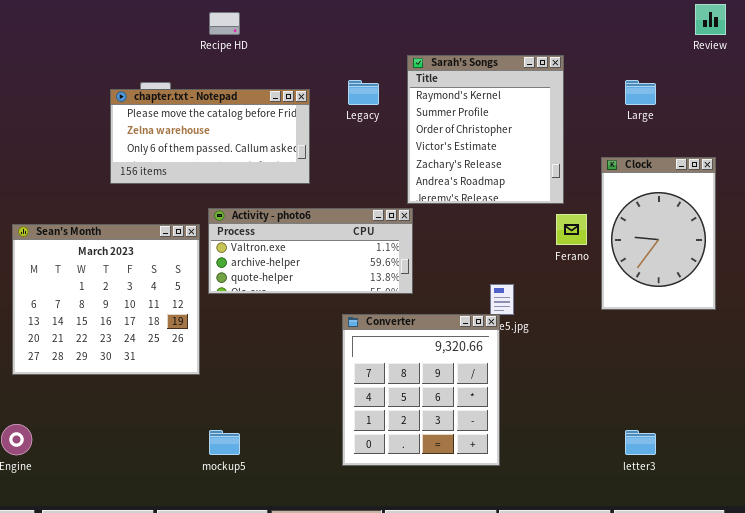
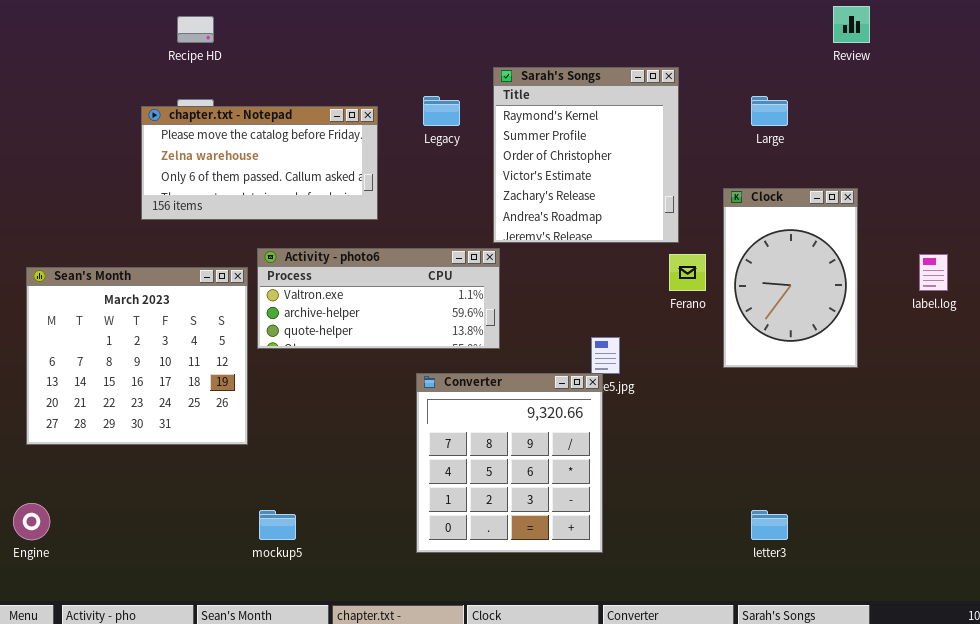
Recipe HD: [209,12,240,35] -> [177,16,214,43], moved

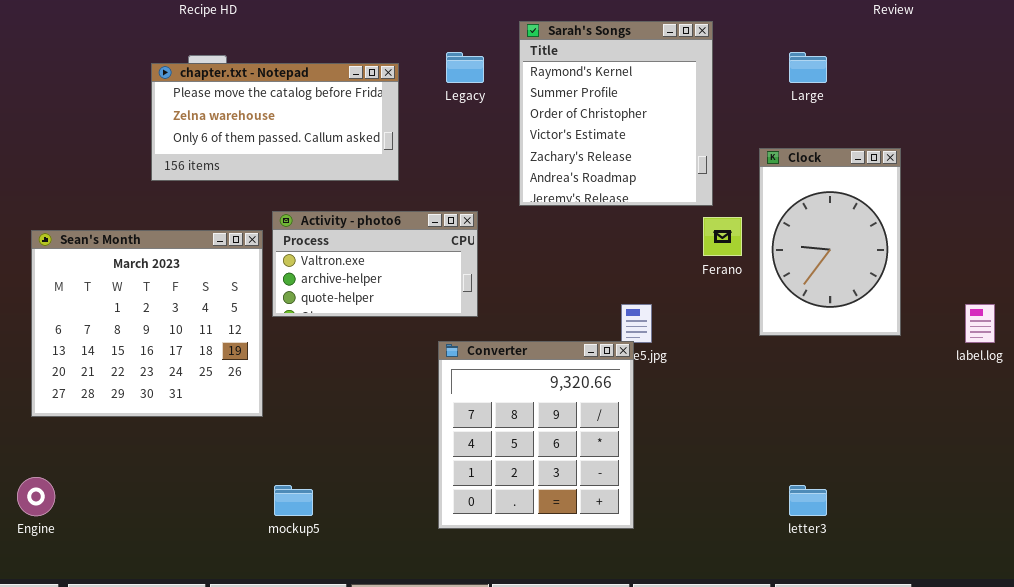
Activity - photo6: [257,248,500,349] -> [272,211,478,317], resized
label.log: [919,254,948,291] -> [965,304,995,343], moved

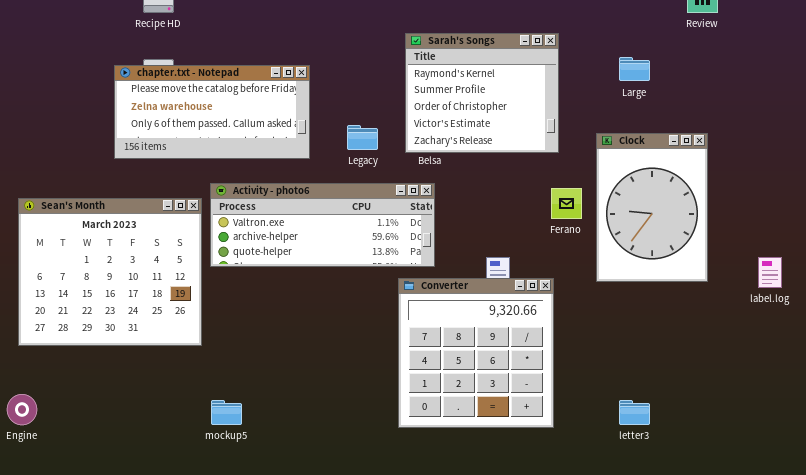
Sarah's Songs: [519,21,713,206] -> [405,33,559,153], resized
Legacy: [446,52,484,83] -> [347,125,378,150], moved
Activity - photo6: [272,211,478,317] -> [210,183,435,267], resized
Converter: [438,341,634,529] -> [398,278,554,428], moved

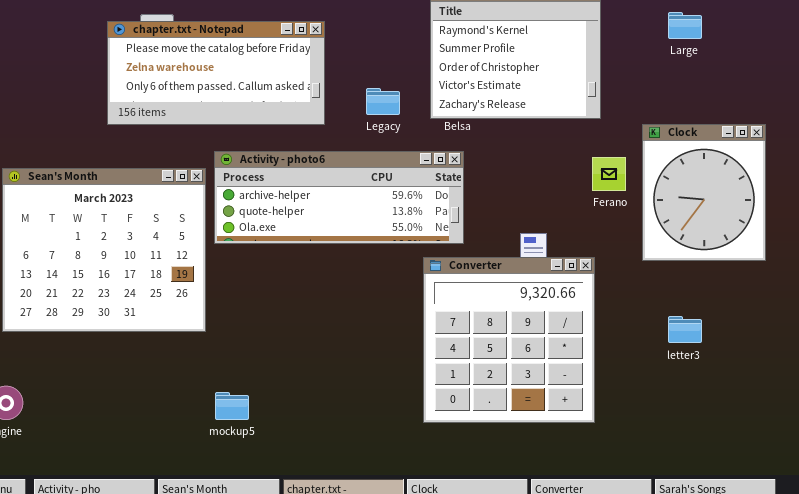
Clock: [596,133,708,282] -> [642,124,766,261], resized
Activity - photo6: [210,183,435,267] -> [214,151,464,244], scrolled down 1 row
letter3: [619,400,650,425] -> [668,316,702,343], moved

